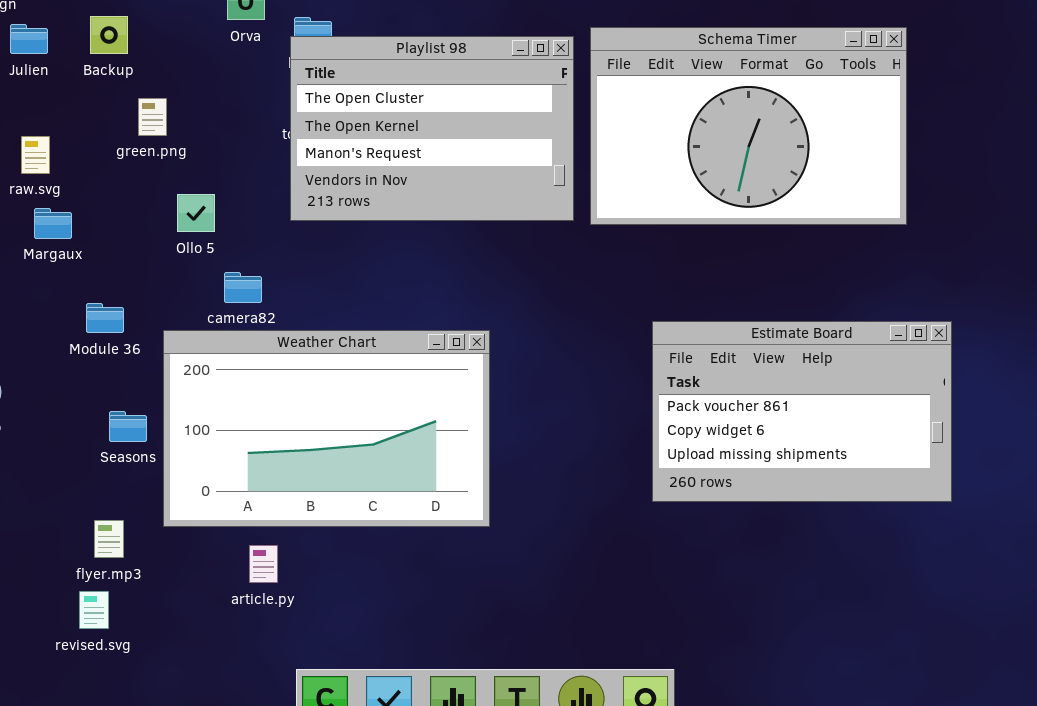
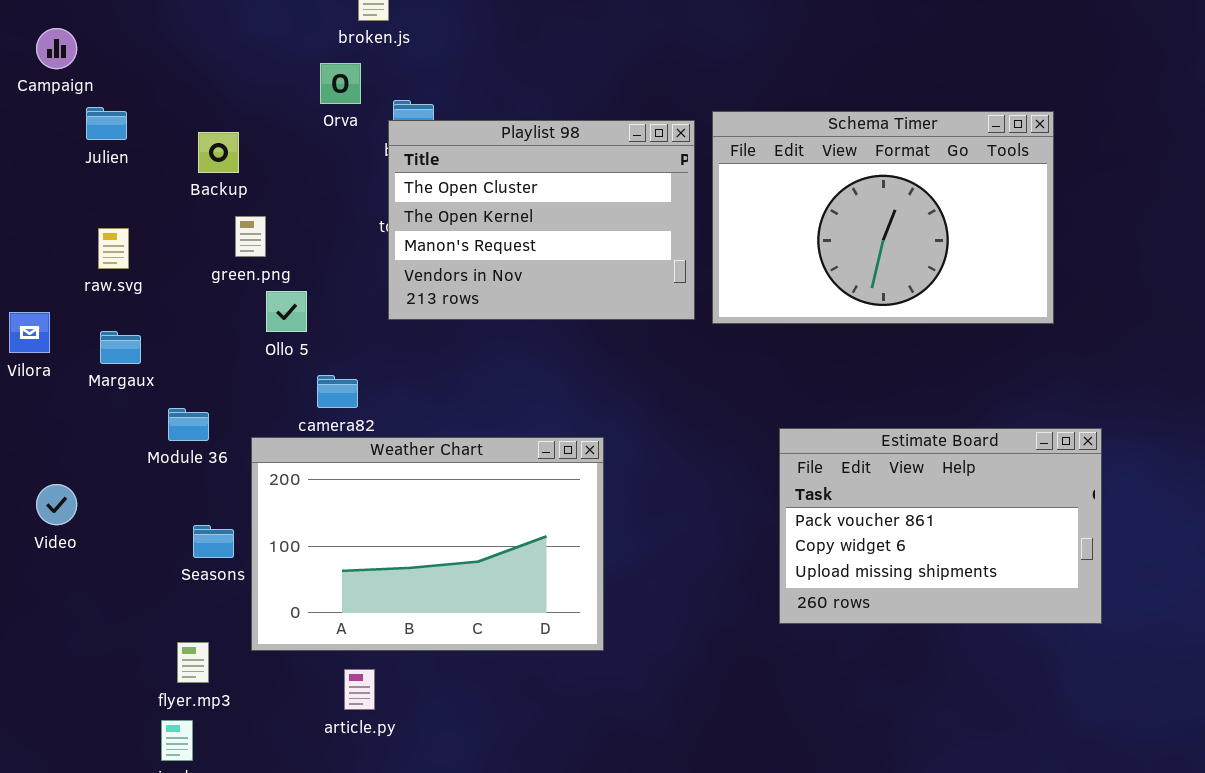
Backup: [90,16,128,54] -> [198,132,239,173], moved
green.png: [138,98,167,136] -> [235,216,266,257], moved
Margaux: [34,208,72,239] -> [100,331,141,364], moved

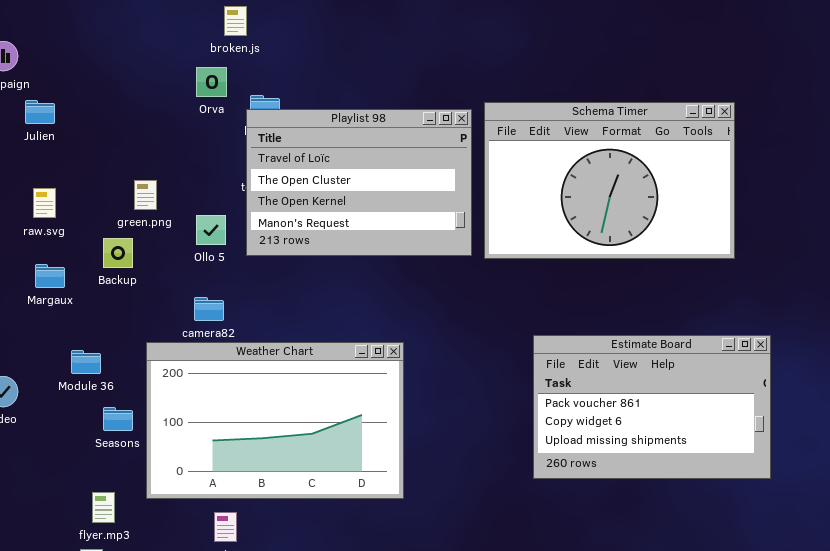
Playlist 98: [388,120,695,320] -> [246,109,472,256], scrolled up 1 row
Backup: [198,132,239,173] -> [103,238,133,268], moved
Ollo 5: [266,291,307,332] -> [196,215,226,245], moved
Module 36: [168,408,209,441] -> [71,350,101,374], moved

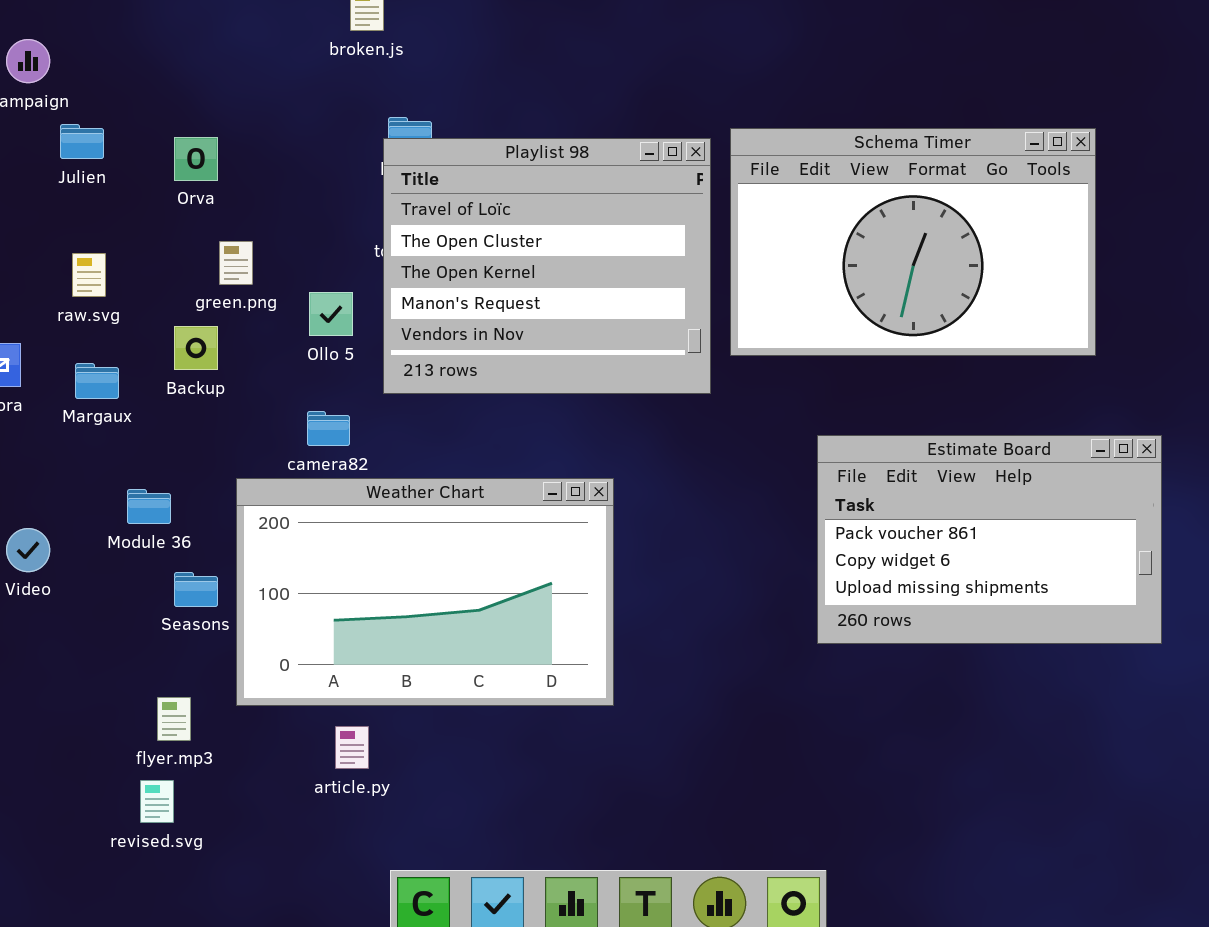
Orva: [196,67,227,97] -> [174,137,218,181], moved
Playlist 98: [246,109,472,256] -> [383,138,711,394], resized
Estimate Board: [533,335,771,479] -> [817,435,1162,644], moved

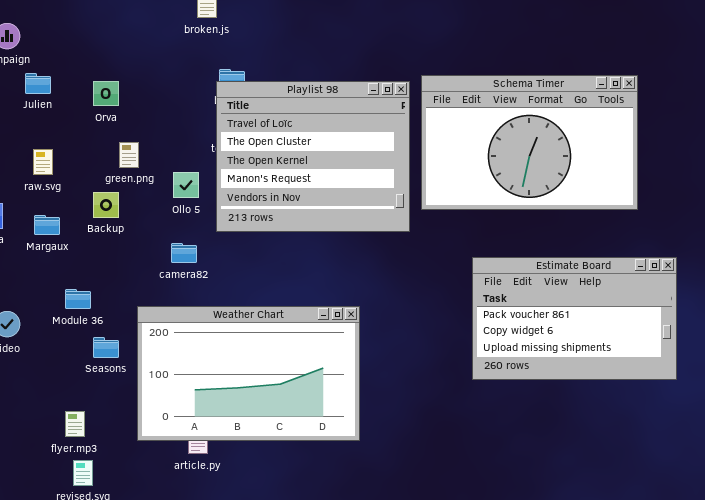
Weather Chart: [236,478,614,706] -> [137,306,360,441], moved
flyer.mp3: [157,697,191,741] -> [65,411,85,437], moved

